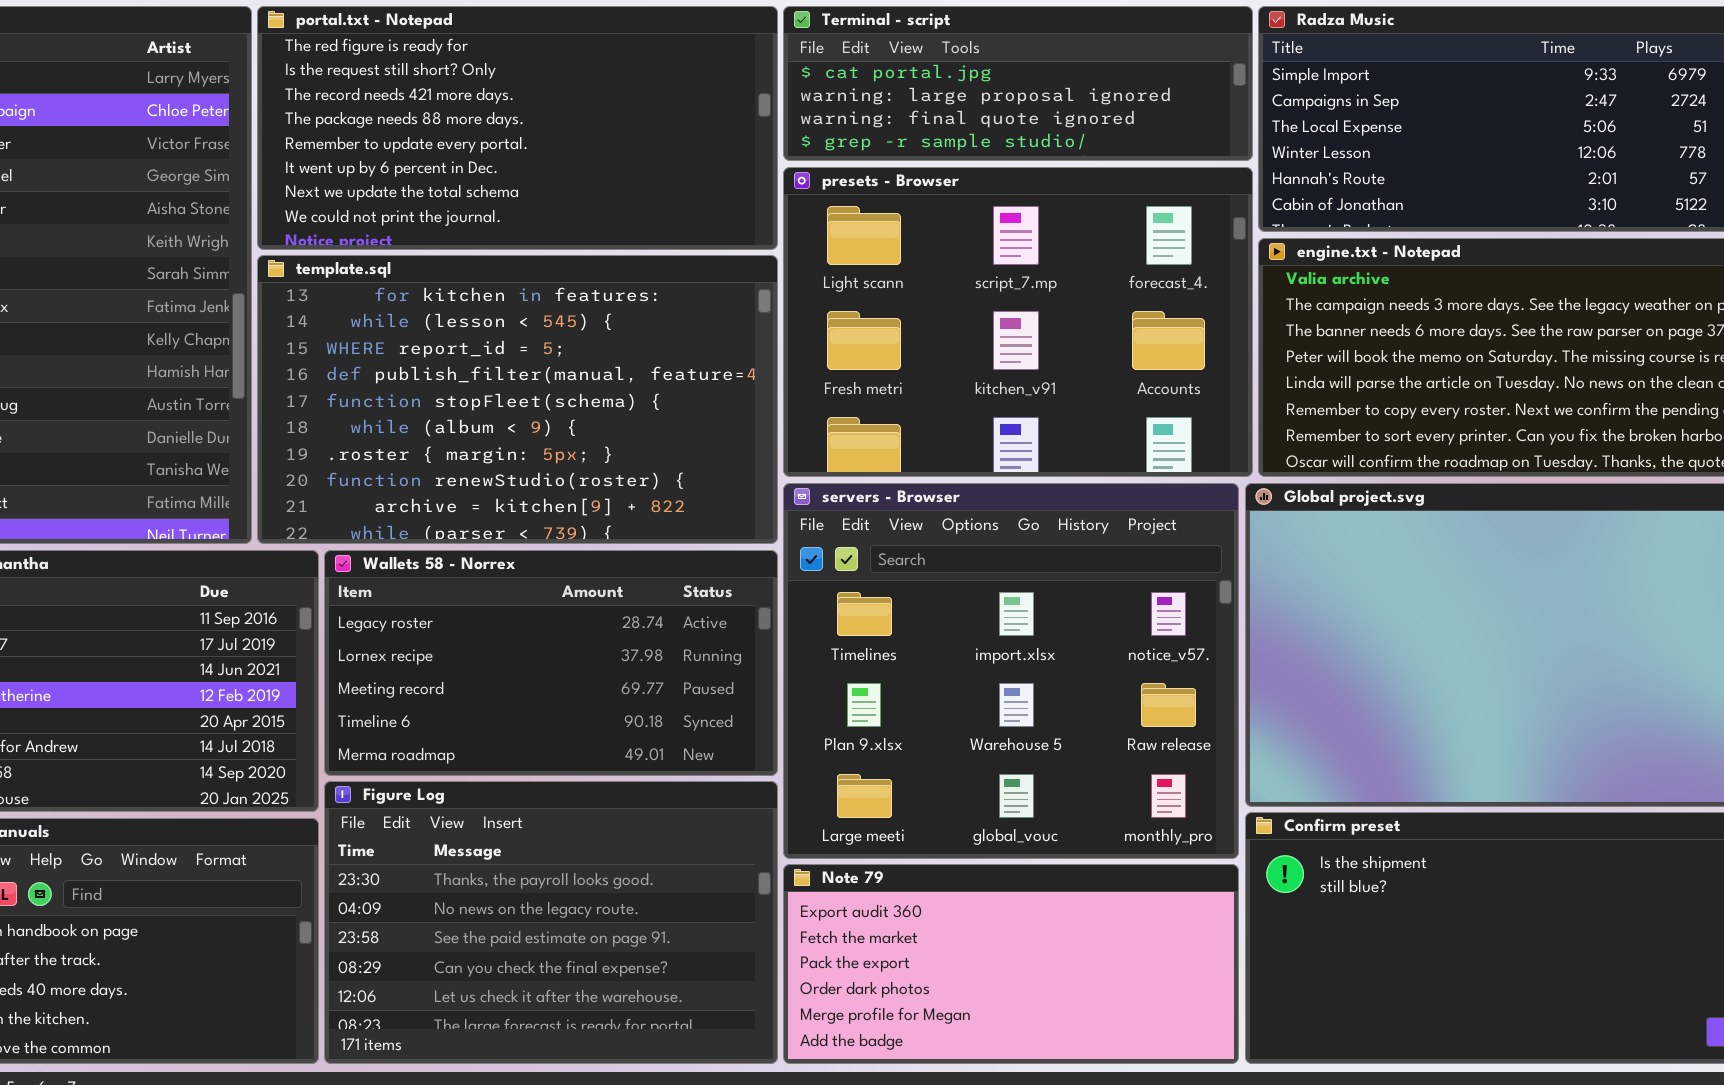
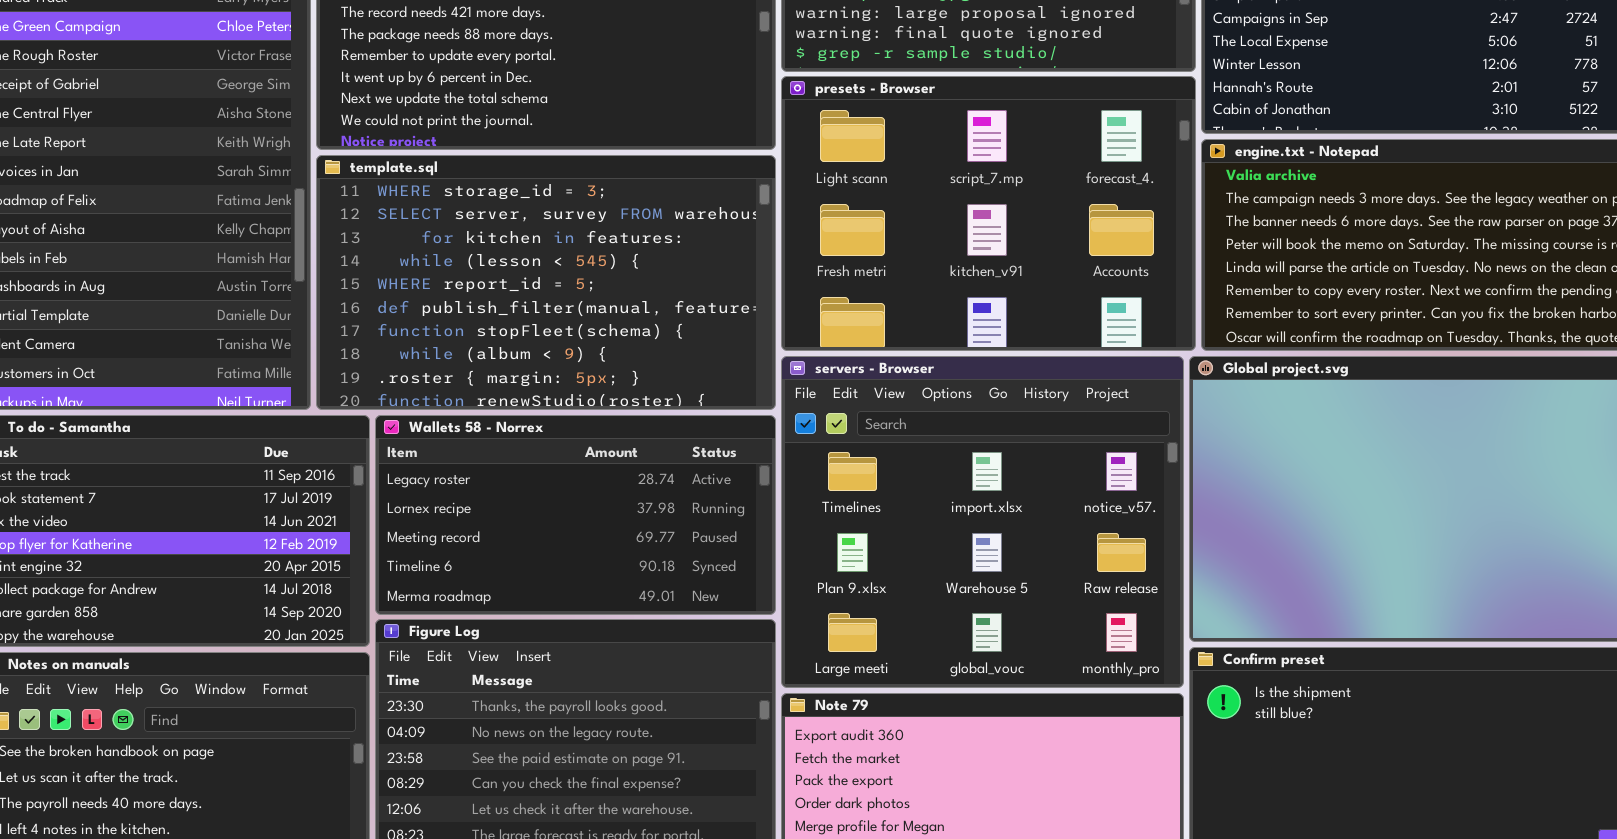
template.sql: [257,255,778,544] -> [316,155,776,410], scrolled up 2 rows

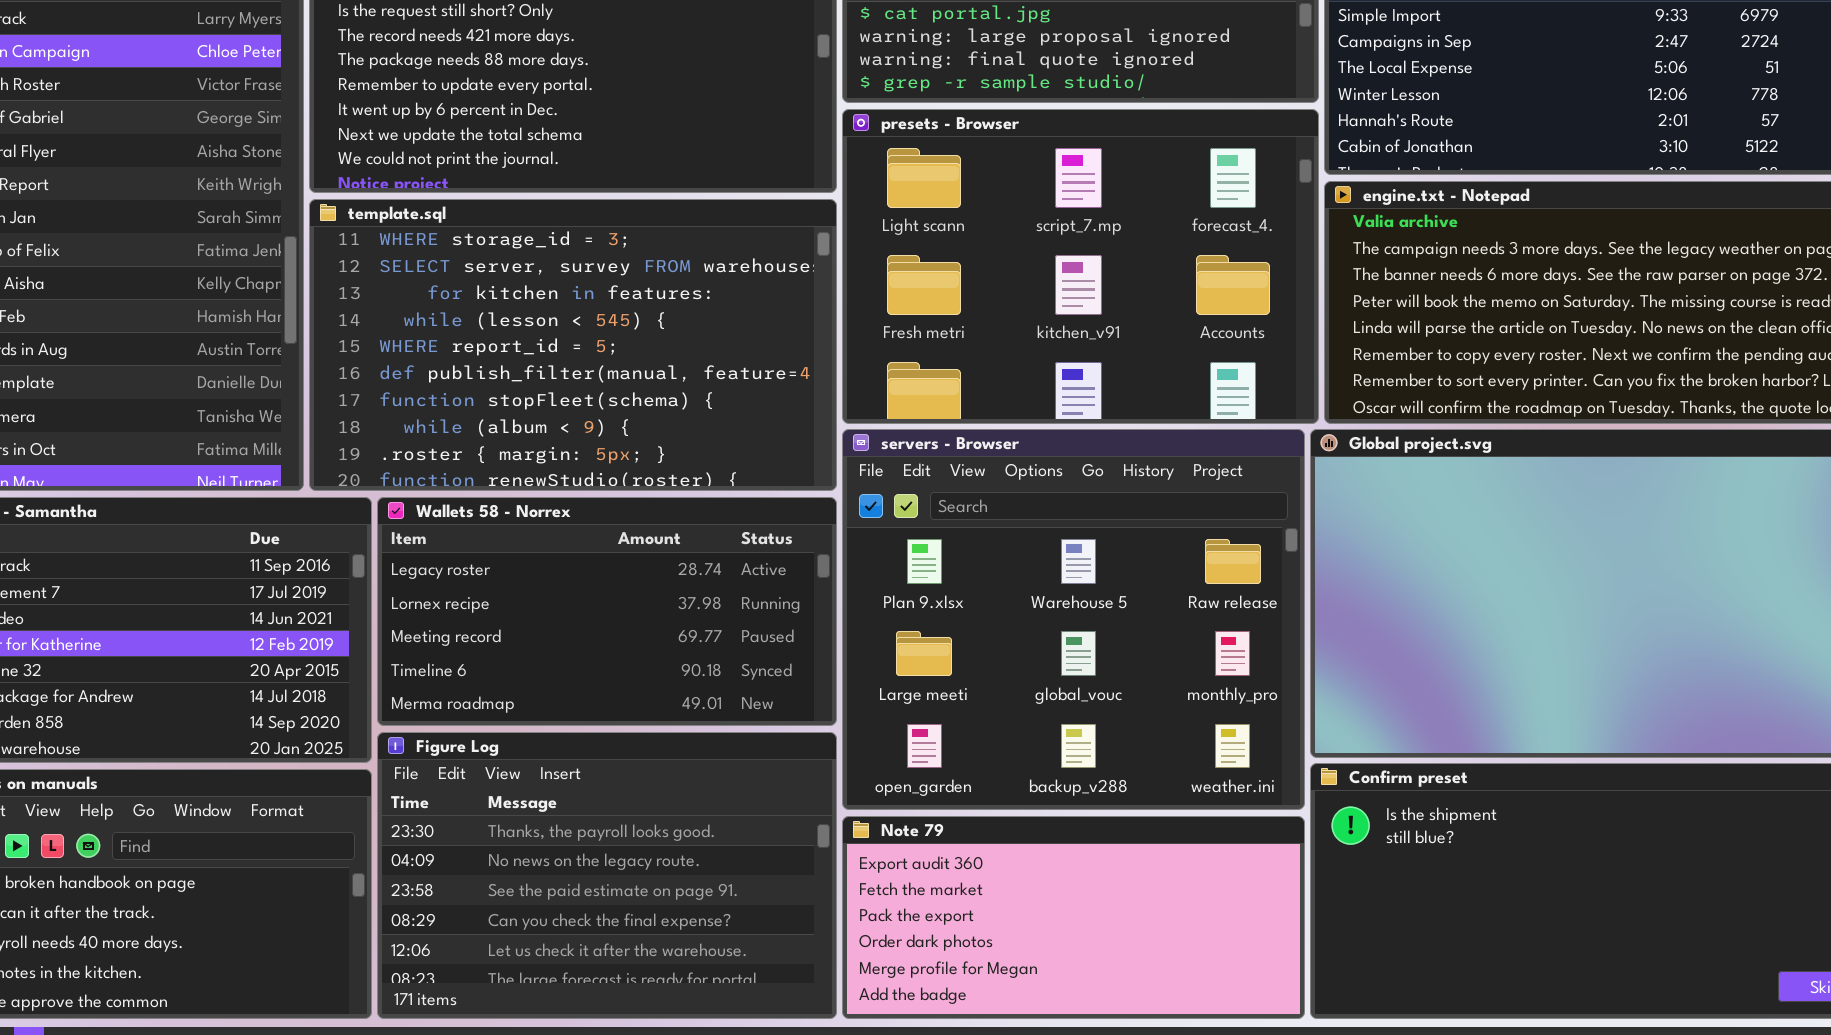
servers - Browser: [781,356,1184,688] -> [842,429,1305,810], scrolled down 1 row

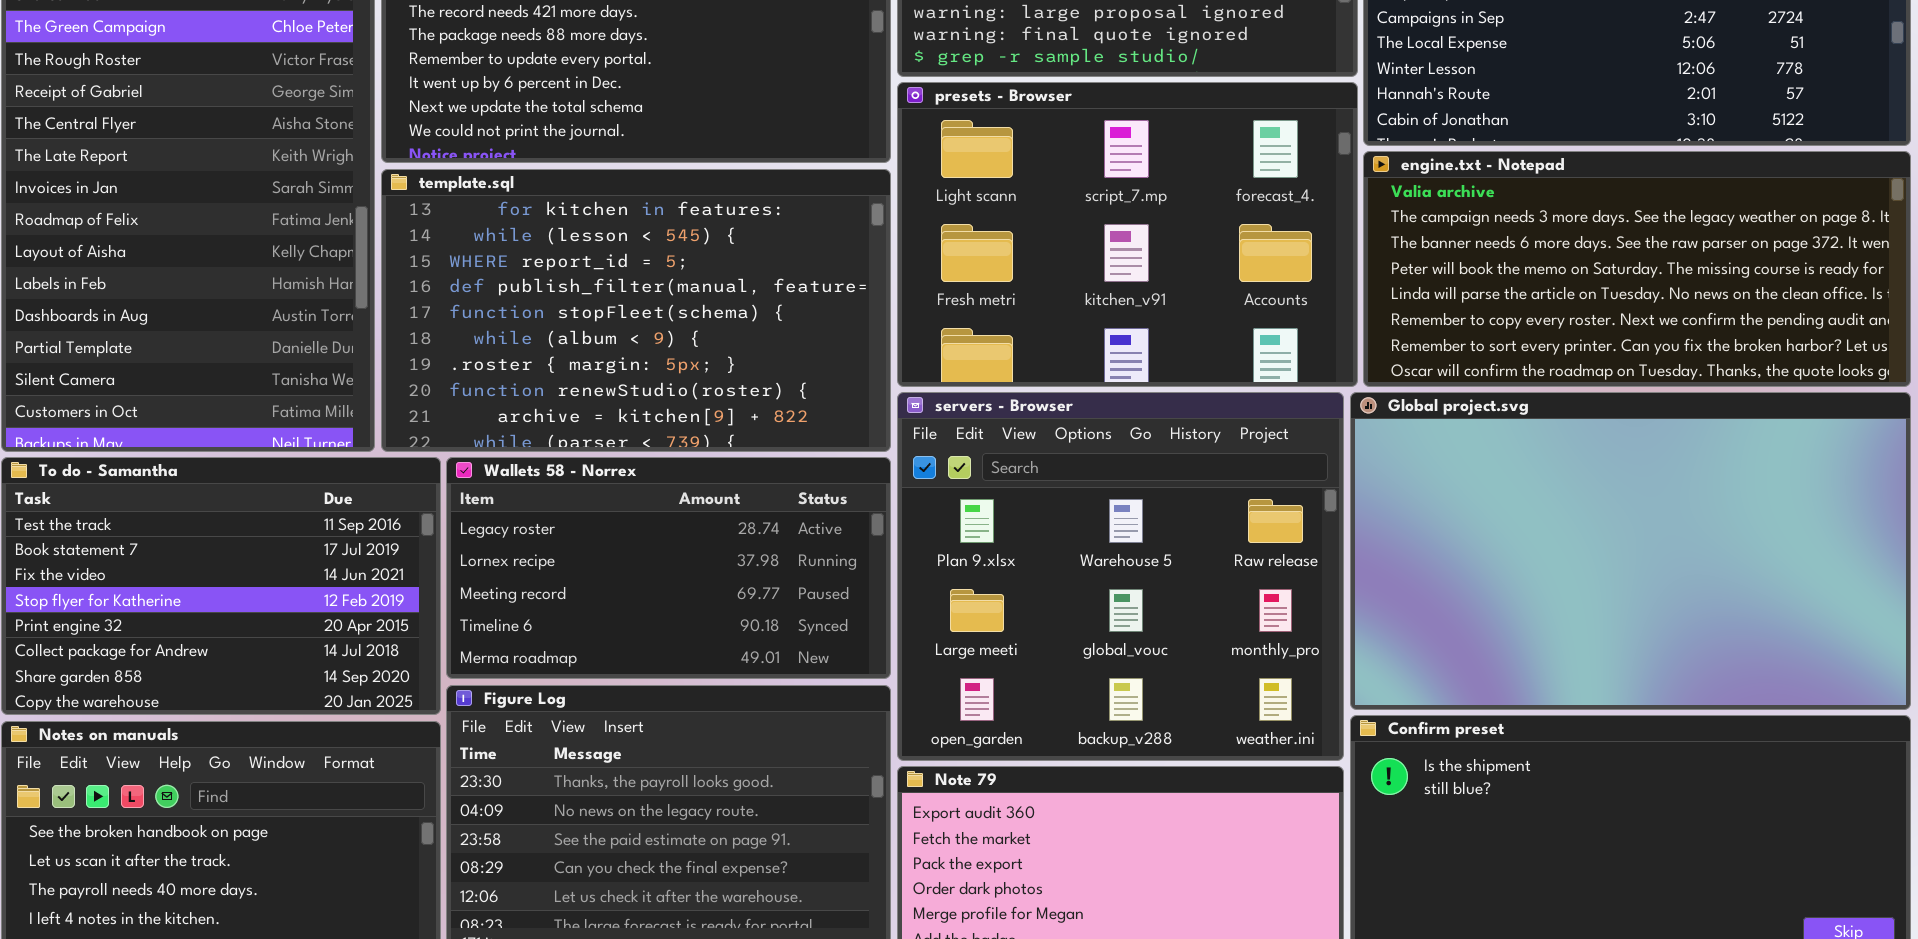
template.sql: [309,199,837,491] -> [381,169,891,452], scrolled down 2 rows

